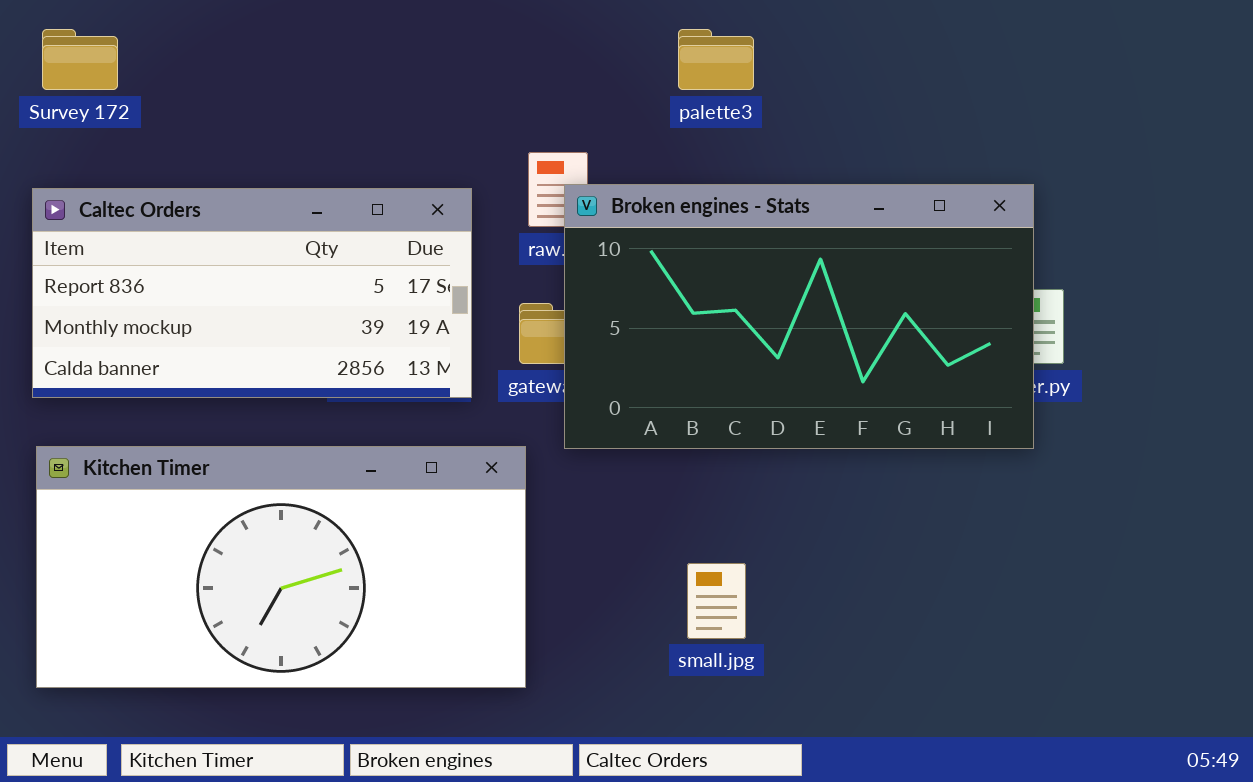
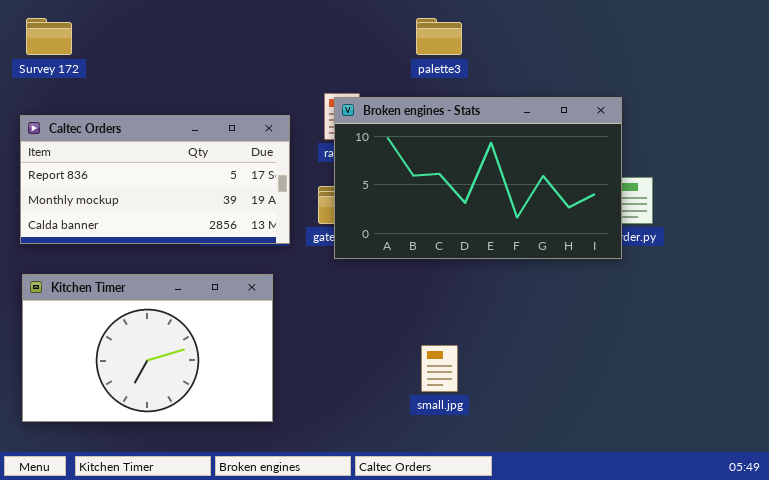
Broken engines - Stats: [564,184,1034,449] -> [334,97,622,259], moved
Kitchen Timer: [36,446,526,688] -> [22,274,273,422], resized

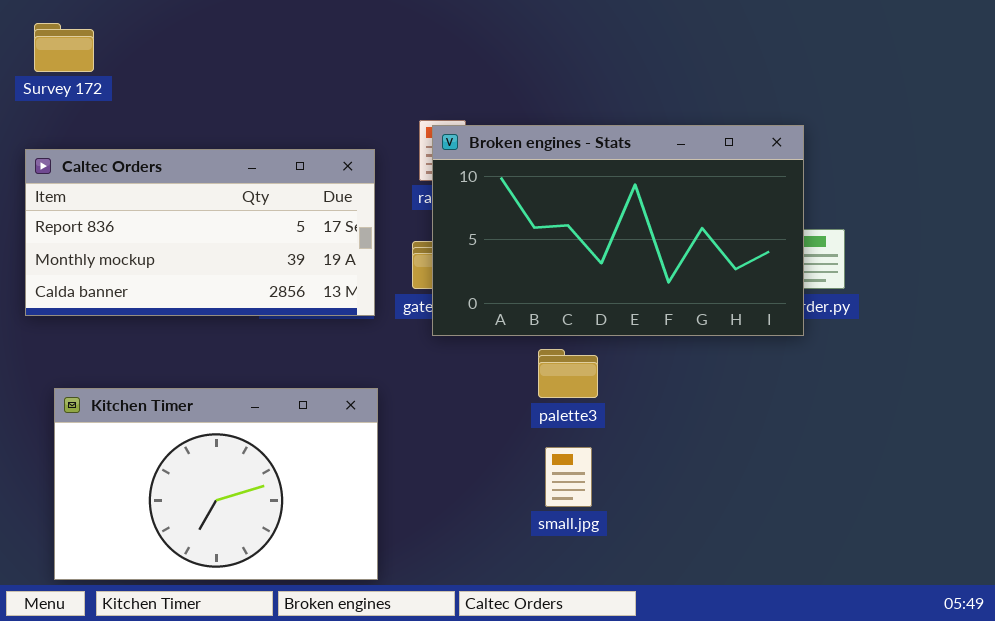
palette3: [416,18,462,55] -> [538,349,598,398], moved
Kitchen Timer: [22,274,273,422] -> [54,388,378,580], moved

